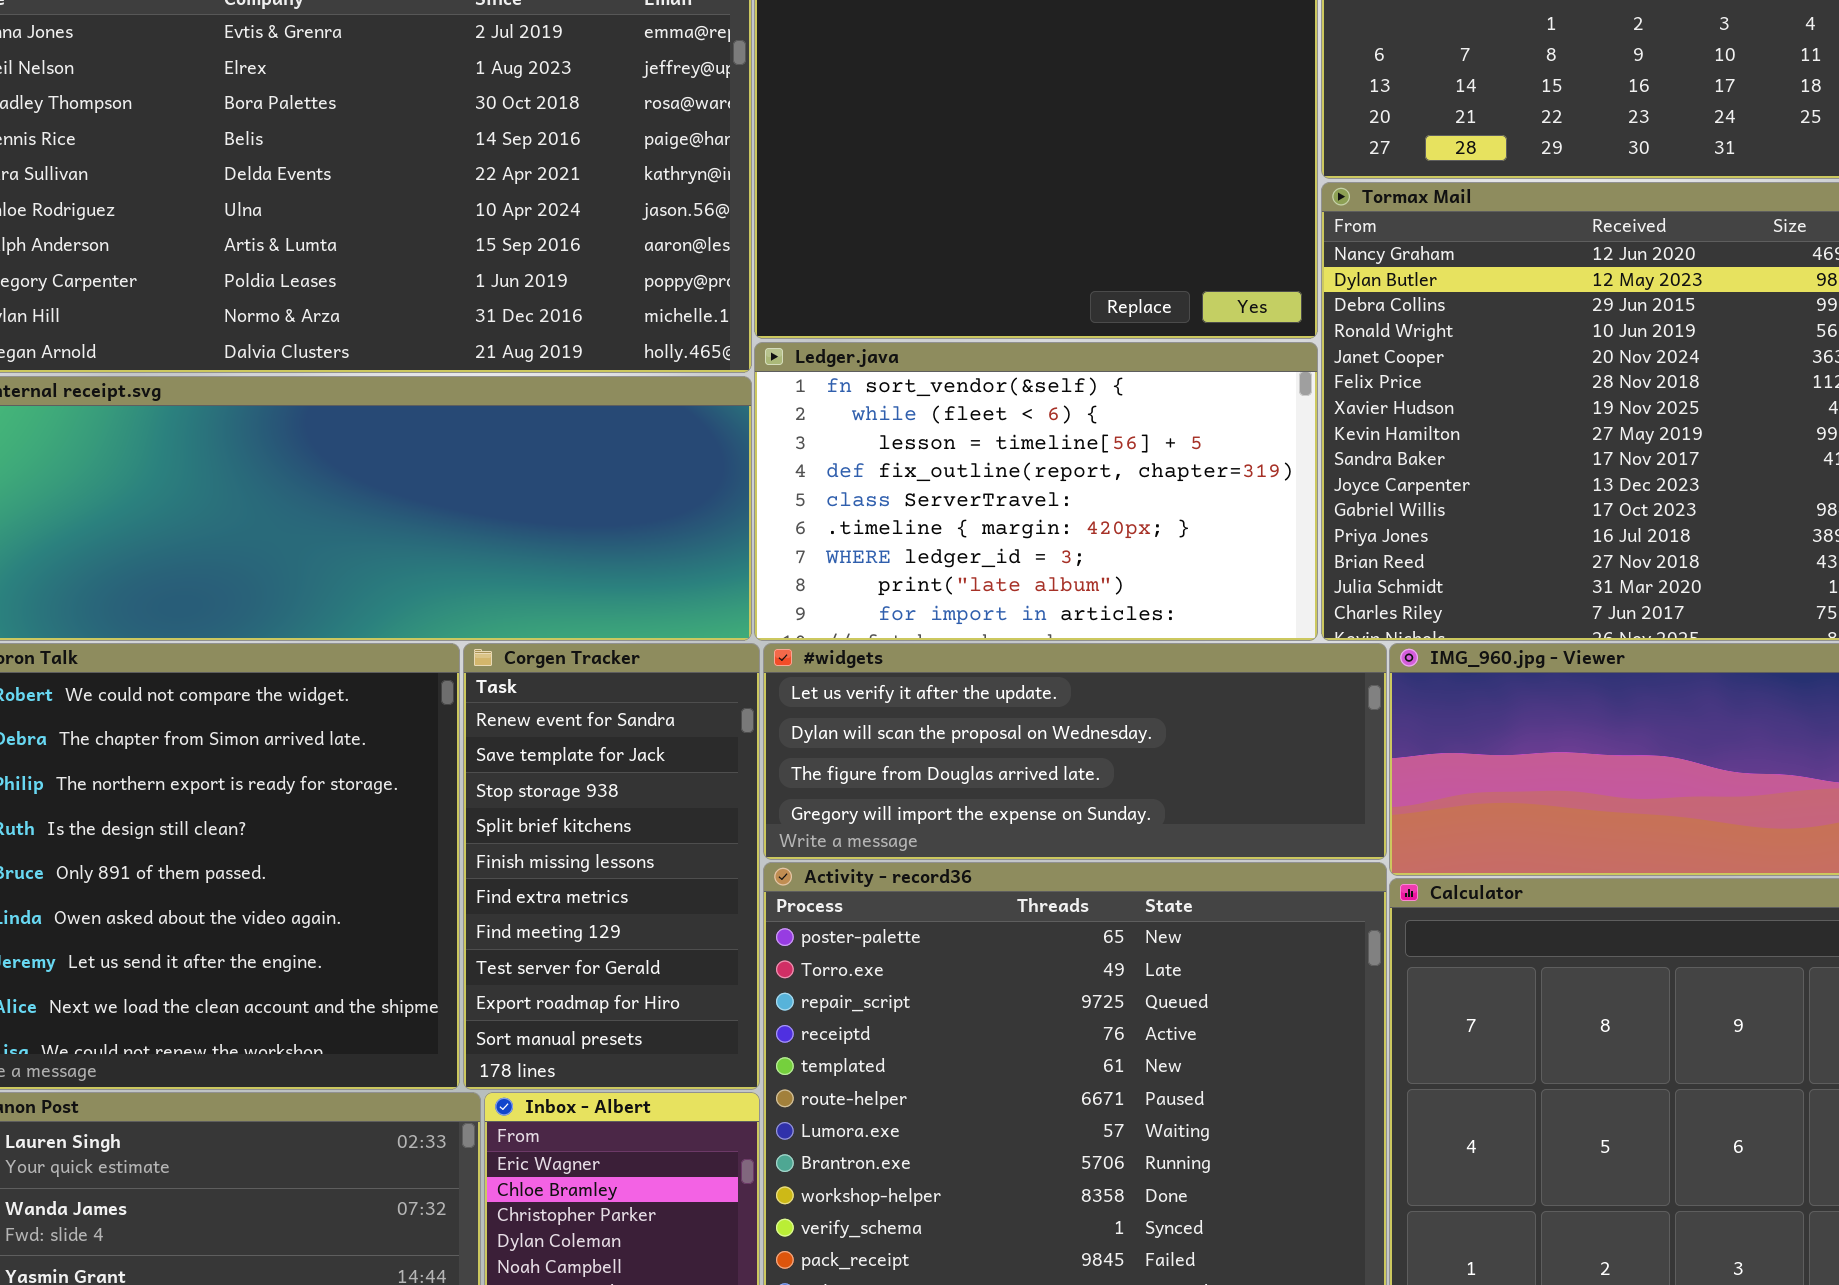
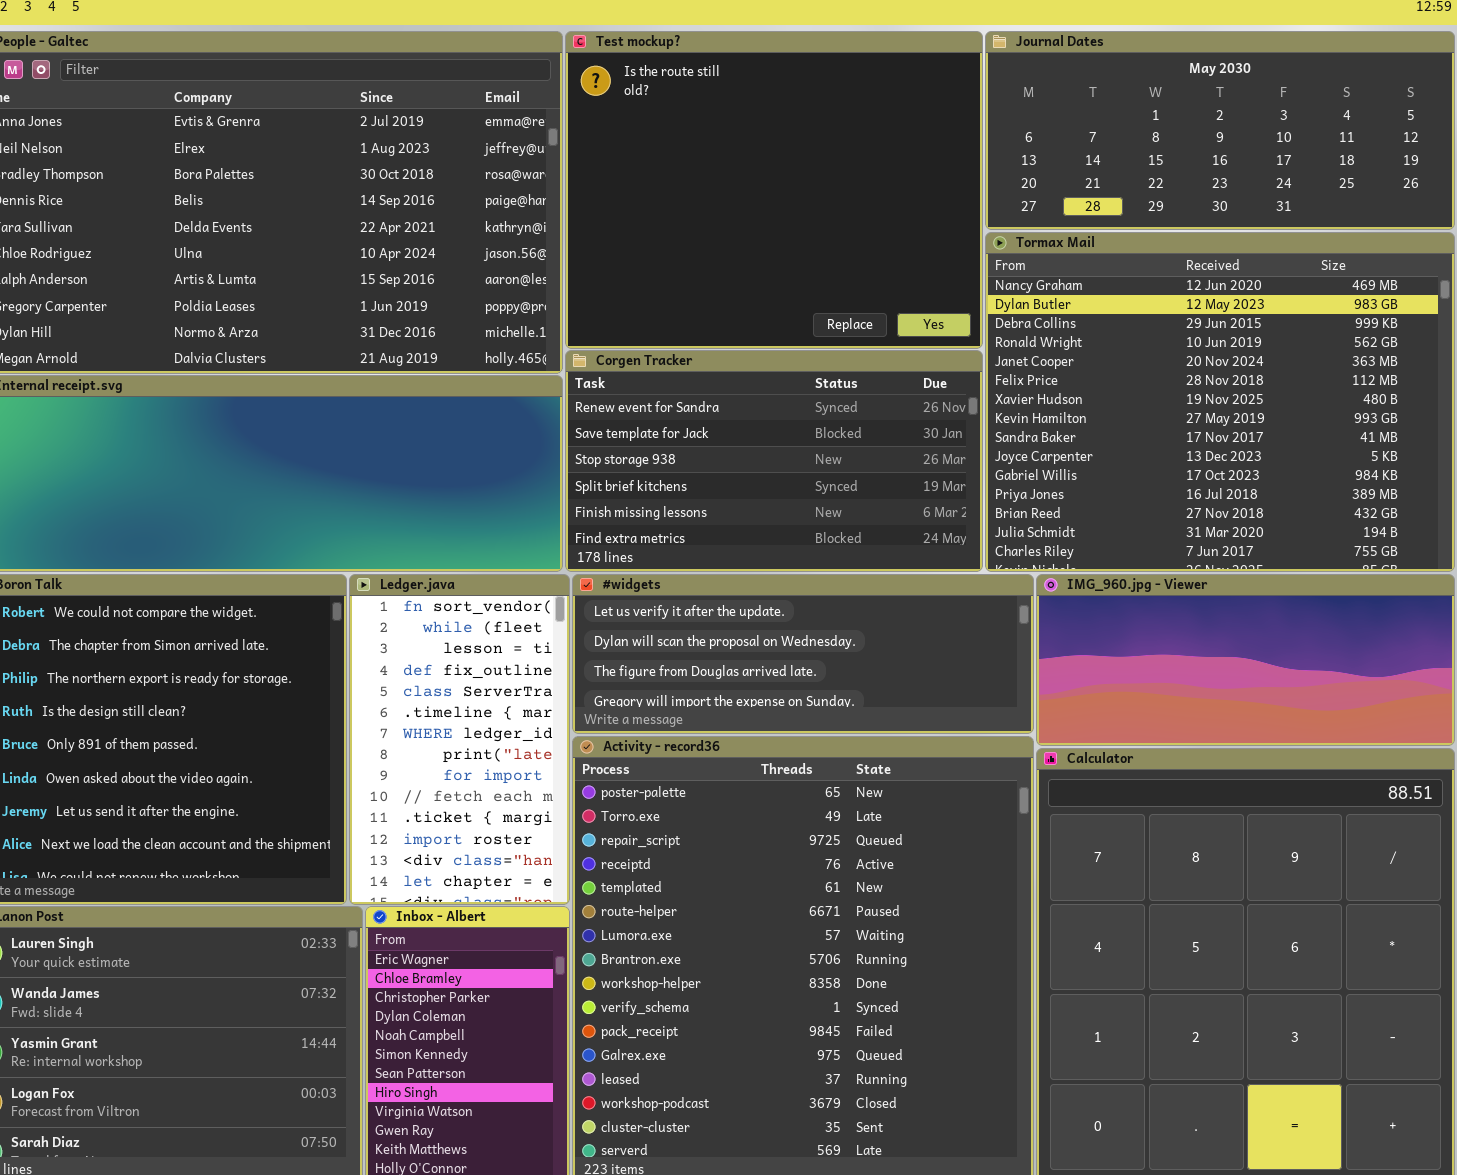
Ledger.java: [754,342,1318,641] -> [349,574,570,905], moved, resized
Corgen Tracker: [463,643,760,1090] -> [565,350,983,572], moved, resized

